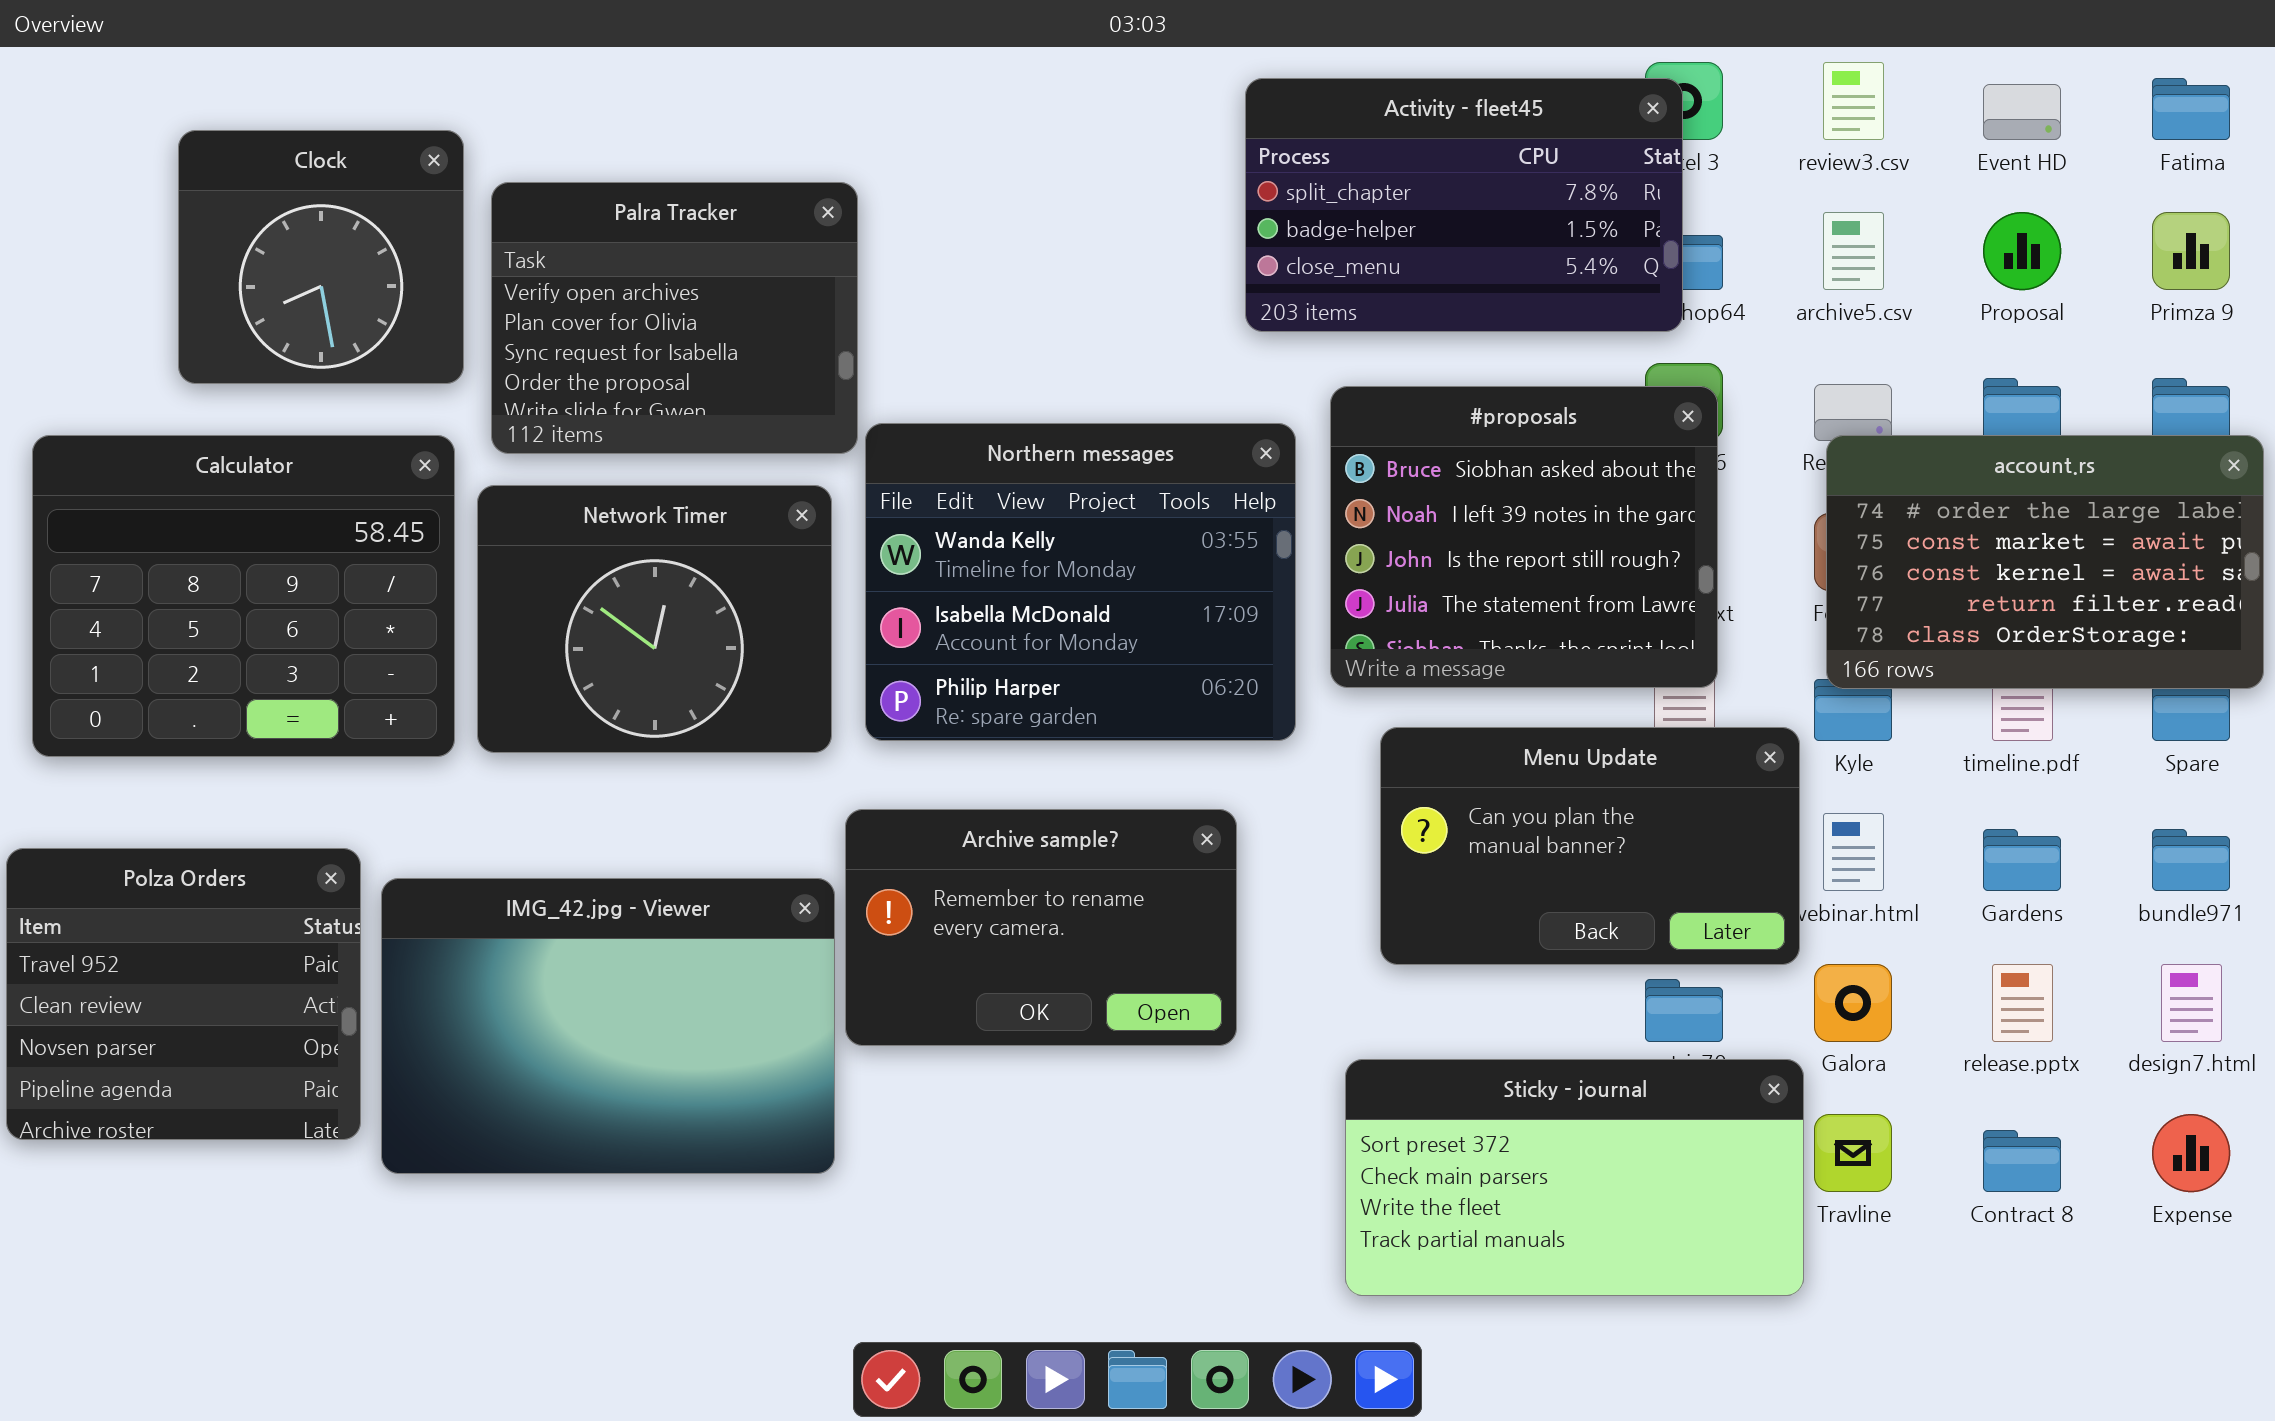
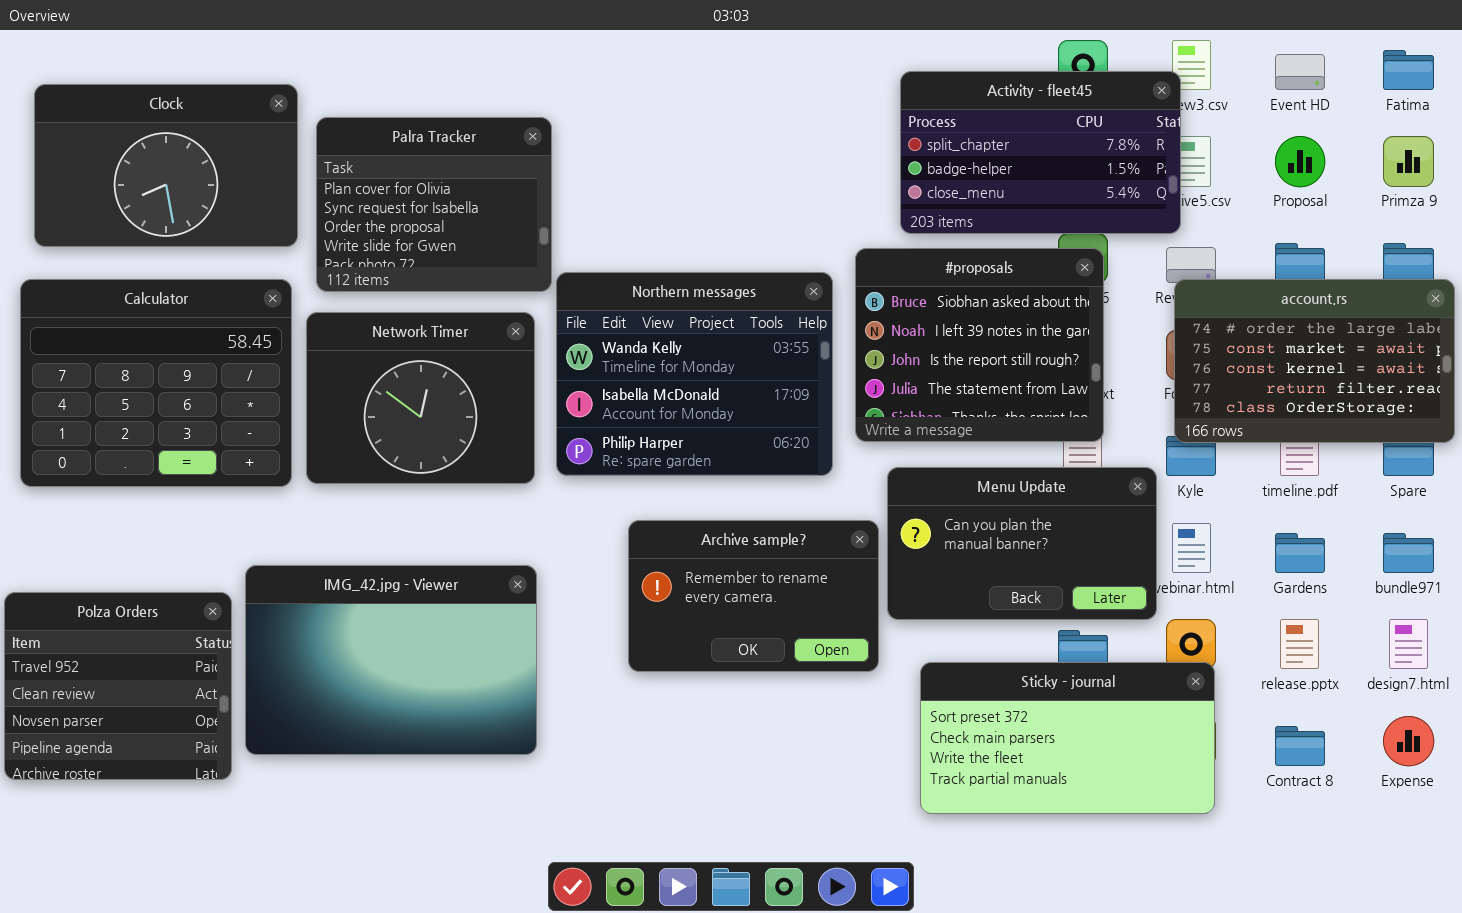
Activity - fleet45: [1245,78,1683,332] -> [900,71,1181,234], moved
Clock: [178,130,464,384] -> [34,84,298,247], resized
Palra Tracker: [491,182,858,454] -> [316,117,552,292], scrolled down 1 row
Archive sample?: [845,809,1237,1046] -> [628,520,879,672], moved
Polza Orders: [6,848,361,1140] -> [4,592,232,780], moved
Sticky - journal: [1345,1059,1804,1296] -> [920,662,1215,814], moved

